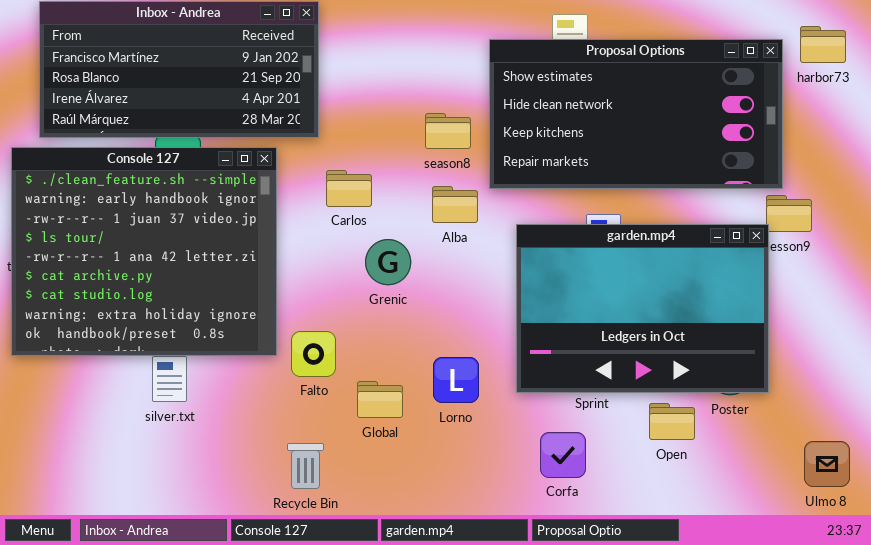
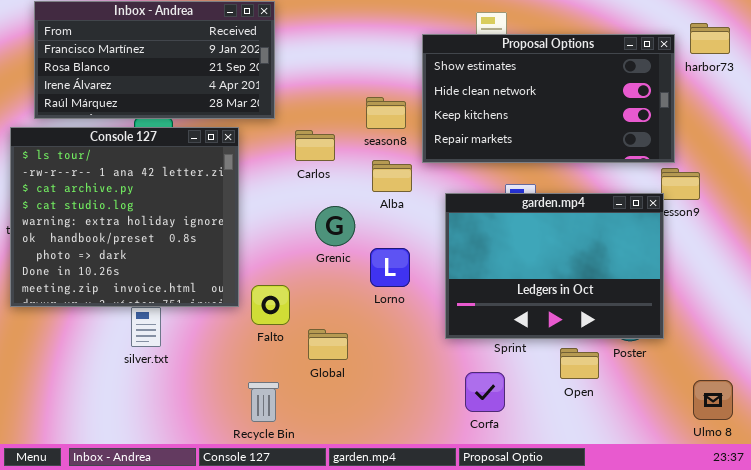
Console 127: [11,147,277,356] -> [10,127,239,307], scrolled down 3 rows
Carlos: [326,170,372,207] -> [295,130,335,161], moved
Lorno: [433,357,479,403] -> [370,248,410,287], moved

